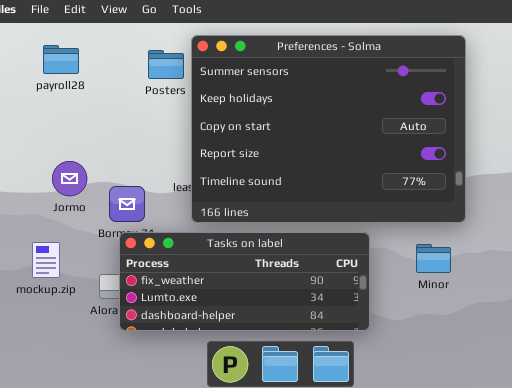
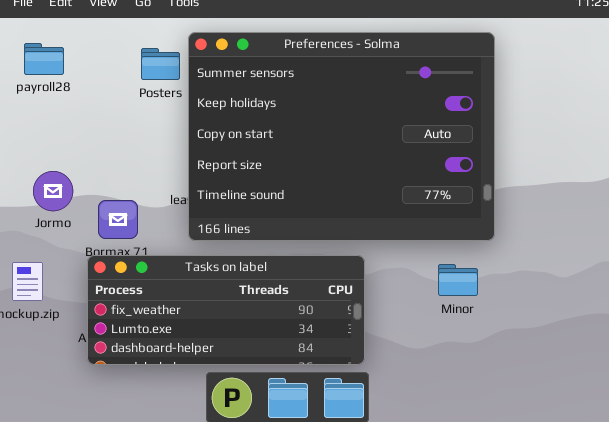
Tasks on label: [119,232,370,331] -> [87,255,365,365], moved

